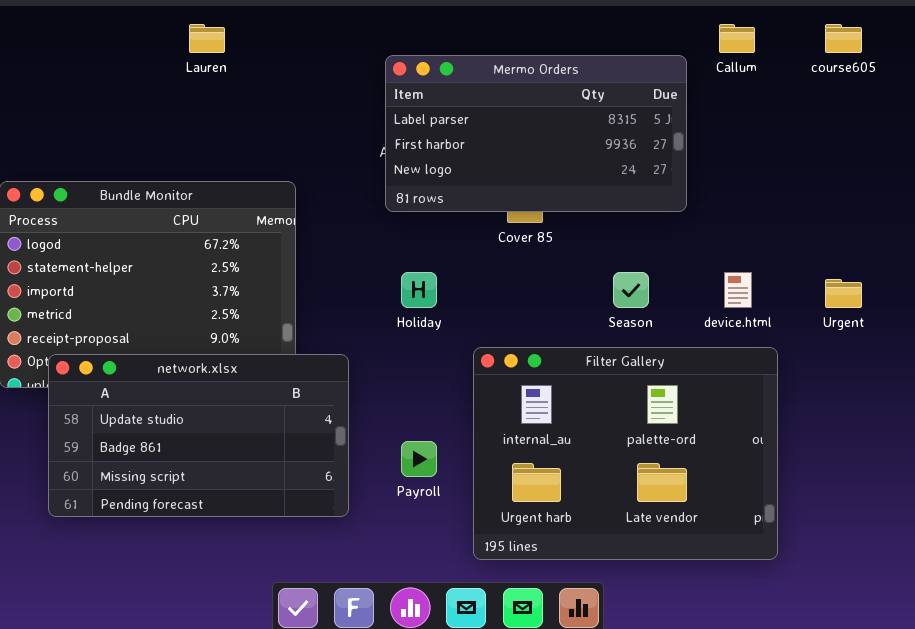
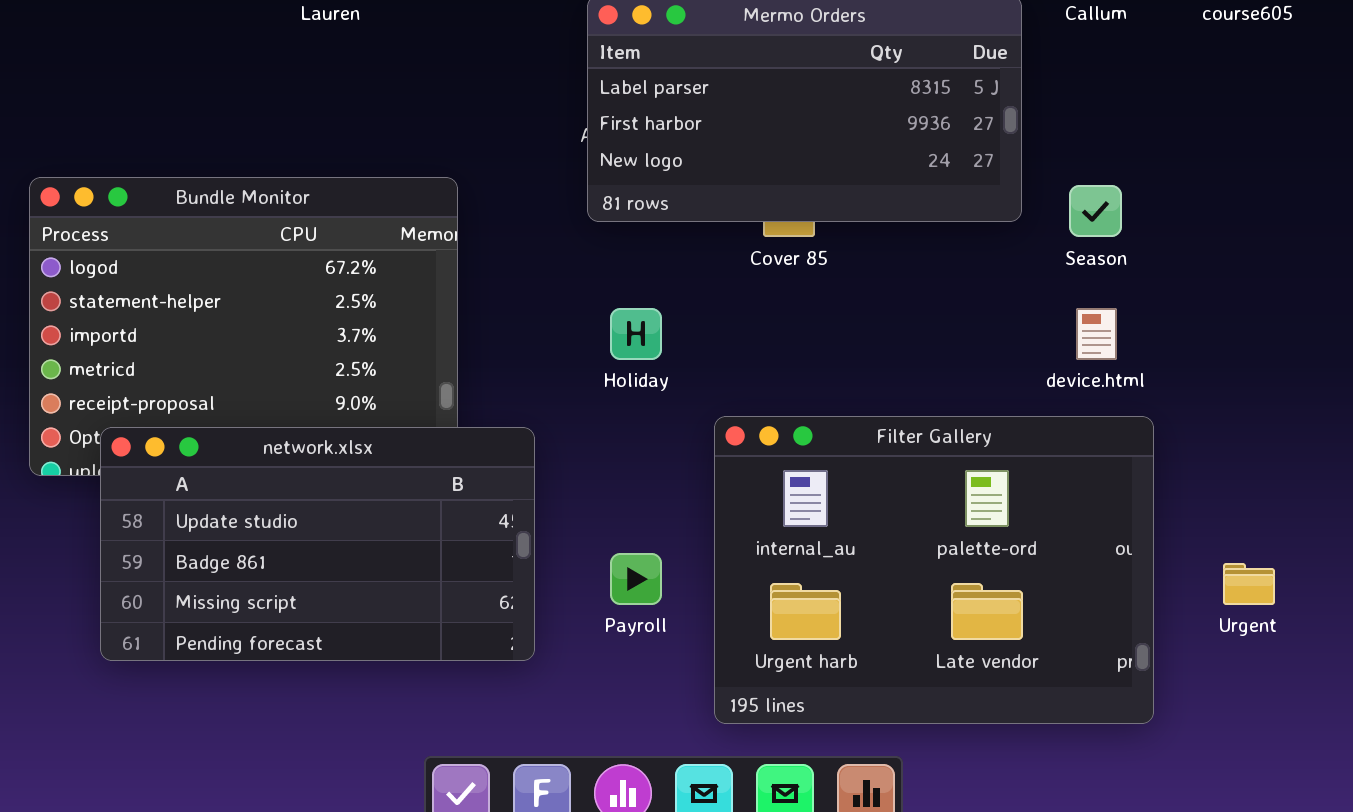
Season: [613,272,649,308] -> [1069,185,1122,237], moved
Urgent: [825,279,862,308] -> [1223,563,1275,605], moved

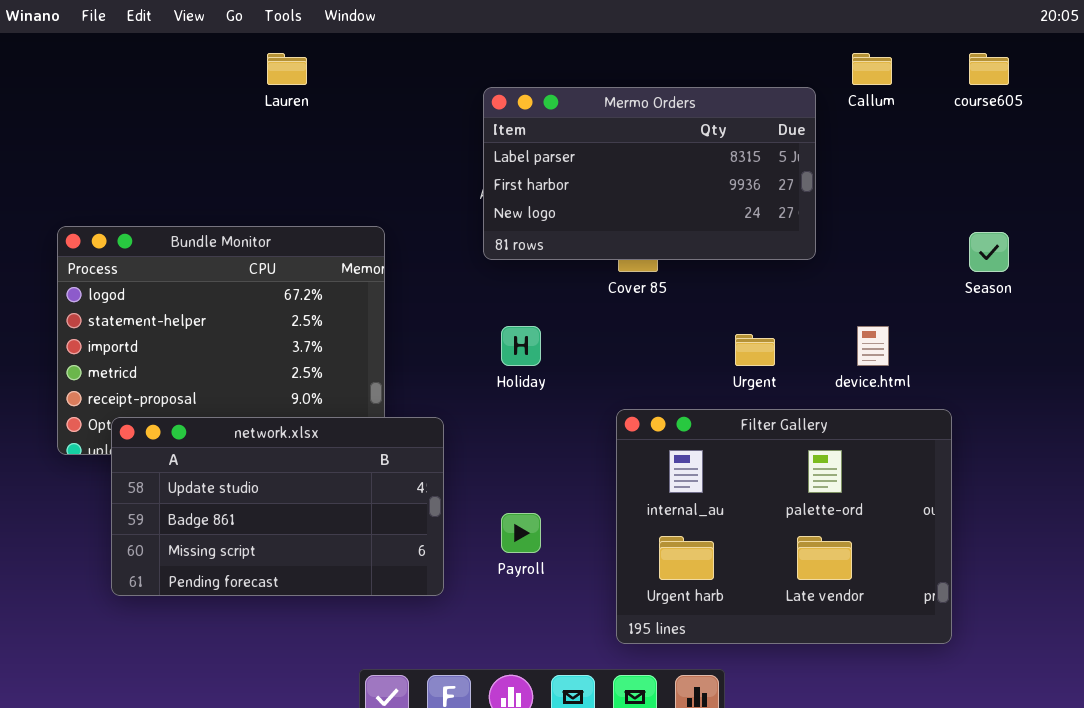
Season: [1069,185,1122,237] -> [969,232,1009,272], moved
Filter Gallery: [714,416,1154,724] -> [616,409,952,644], moved
Urgent: [1223,563,1275,605] -> [735,334,775,366], moved

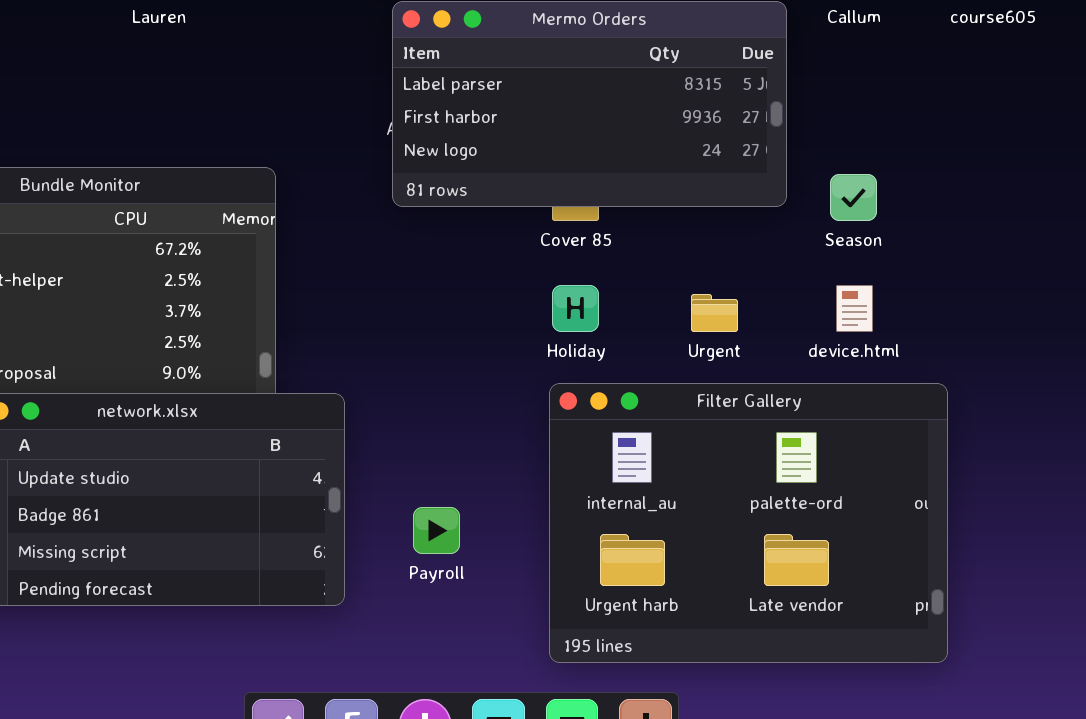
Season: [969,232,1009,272] -> [830,174,877,221], moved
Holiday: [501,326,541,366] -> [552,285,599,332], moved

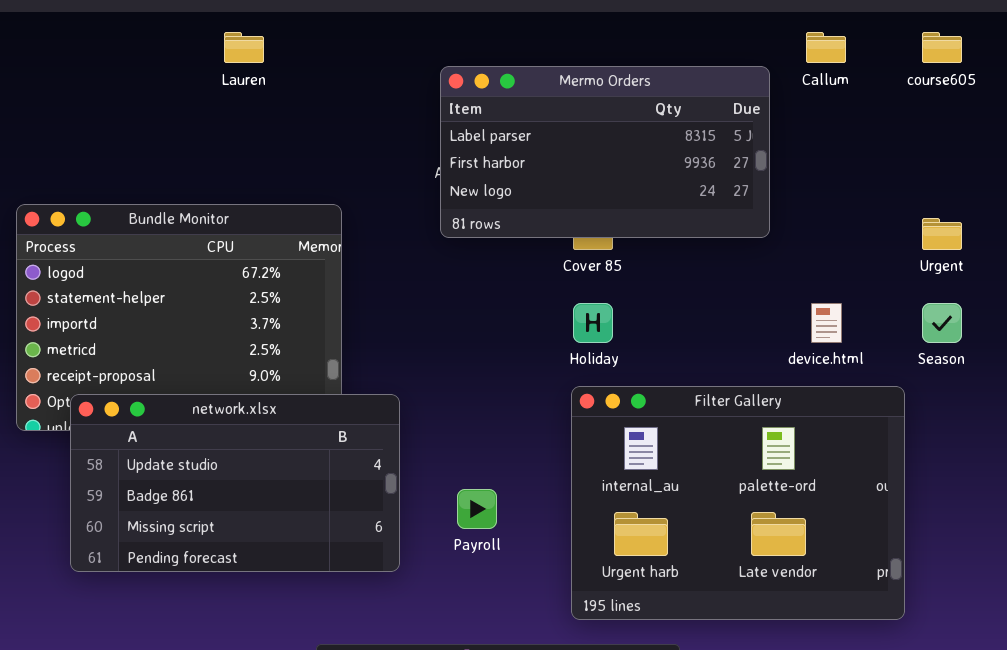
Season: [830,174,877,221] -> [922,303,962,343], moved
Urgent: [691,294,738,332] -> [922,218,962,250], moved

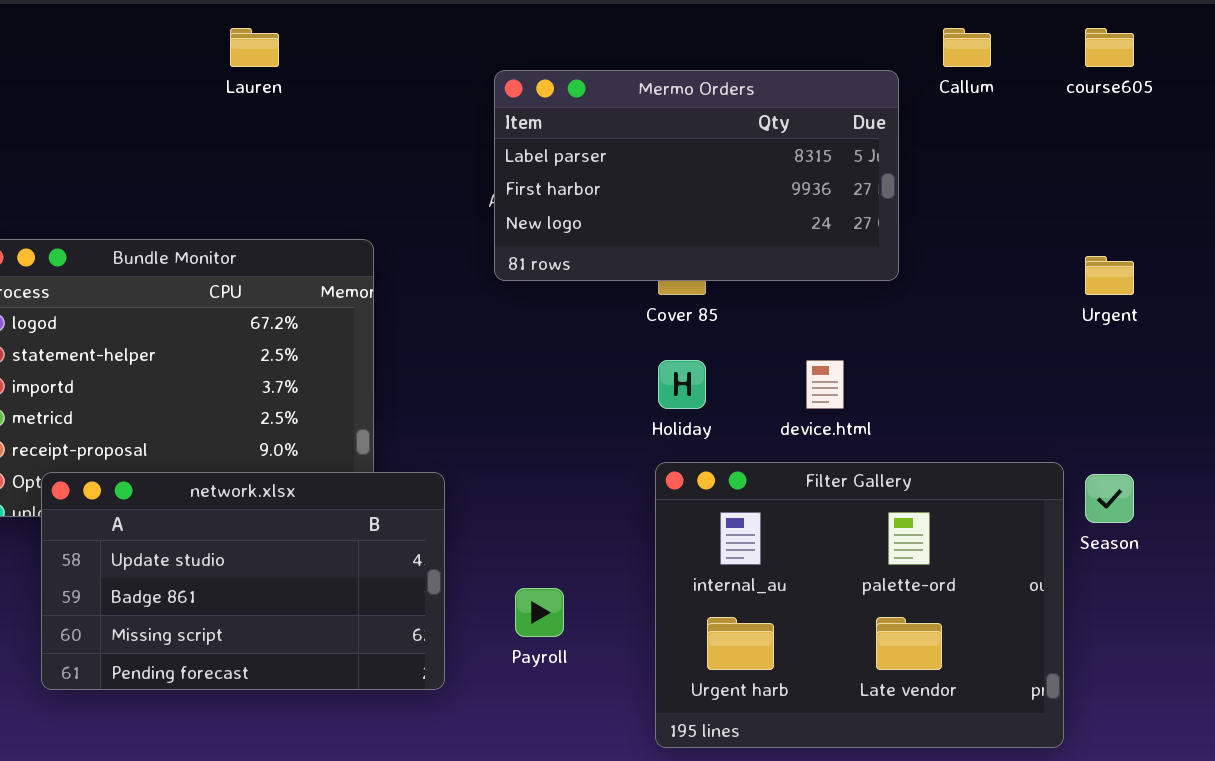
device.html: [811,303,842,343] -> [806,360,844,409], moved
Season: [922,303,962,343] -> [1085,474,1134,523], moved

